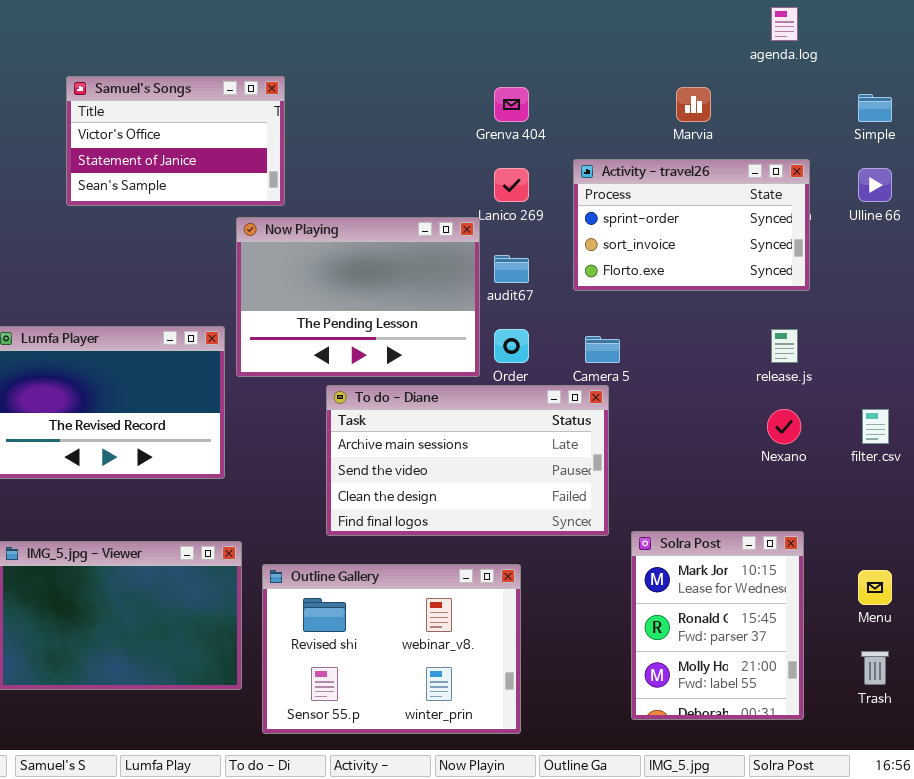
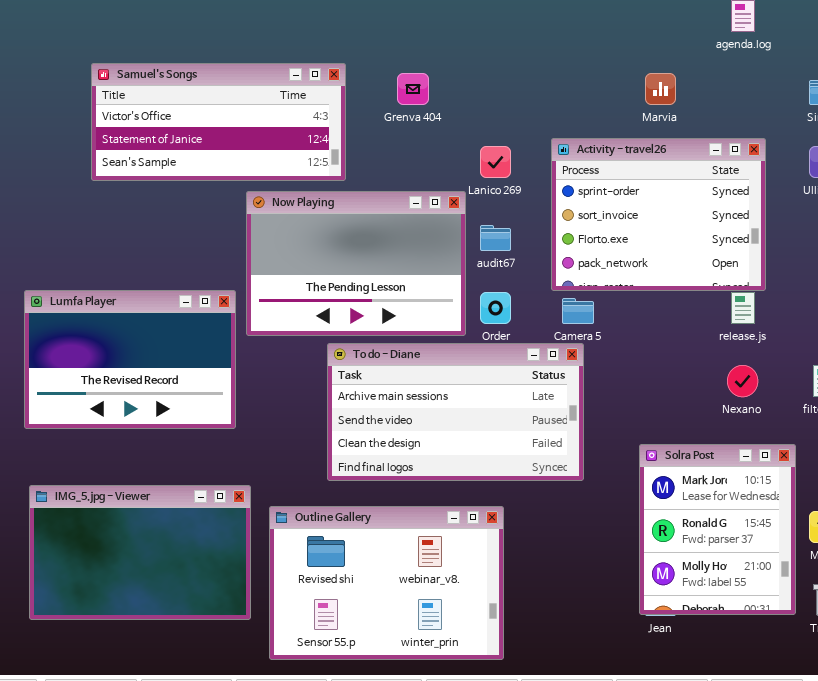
Samuel's Songs: [66,76,285,206] -> [91,63,346,181], resized
Grenva 404: [494,87,529,122] -> [397,73,429,105], moved
Activity - travel26: [573,159,810,291] -> [551,138,766,291], resized
Solra Post: [631,531,804,720] -> [639,444,796,615], moved

